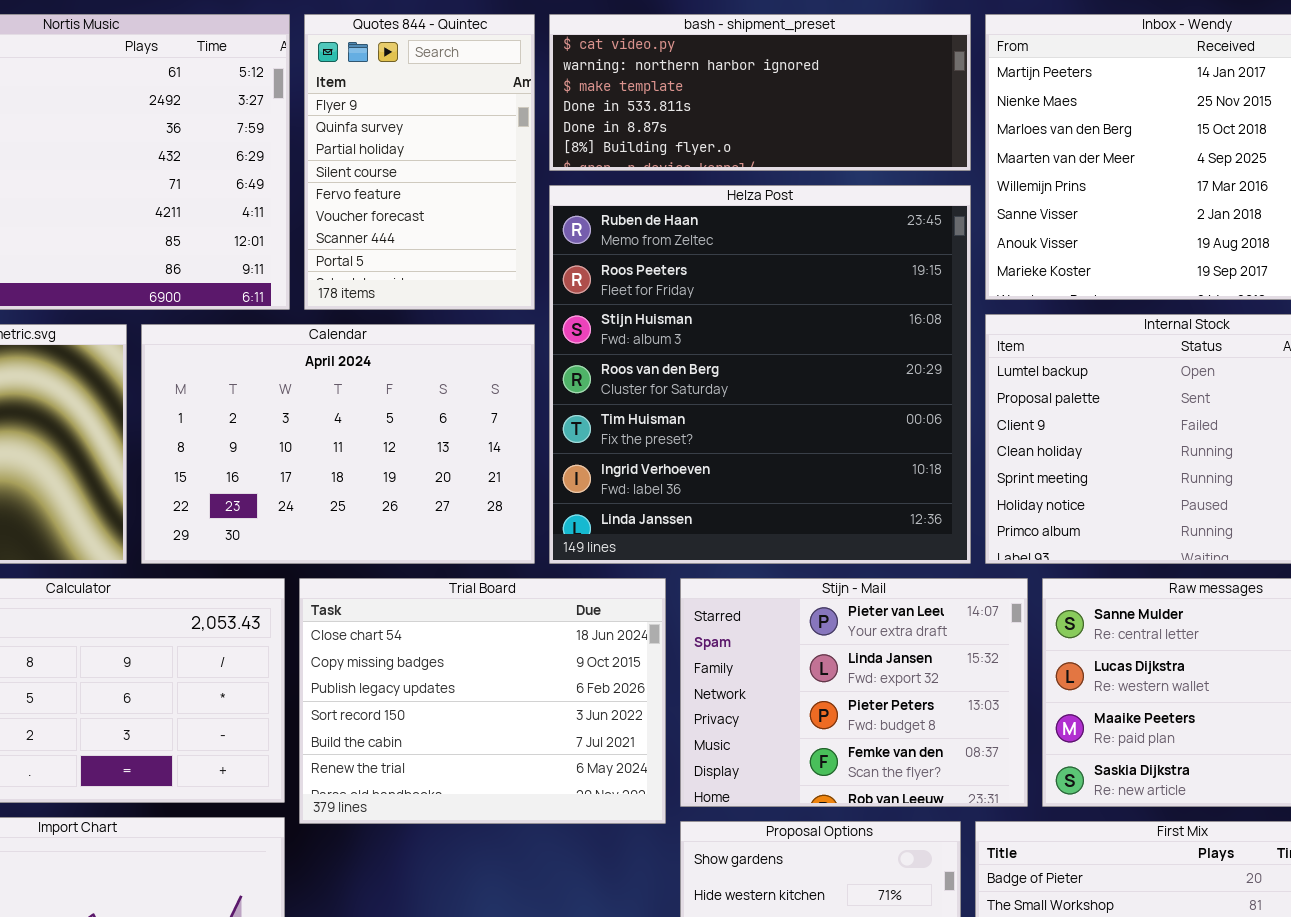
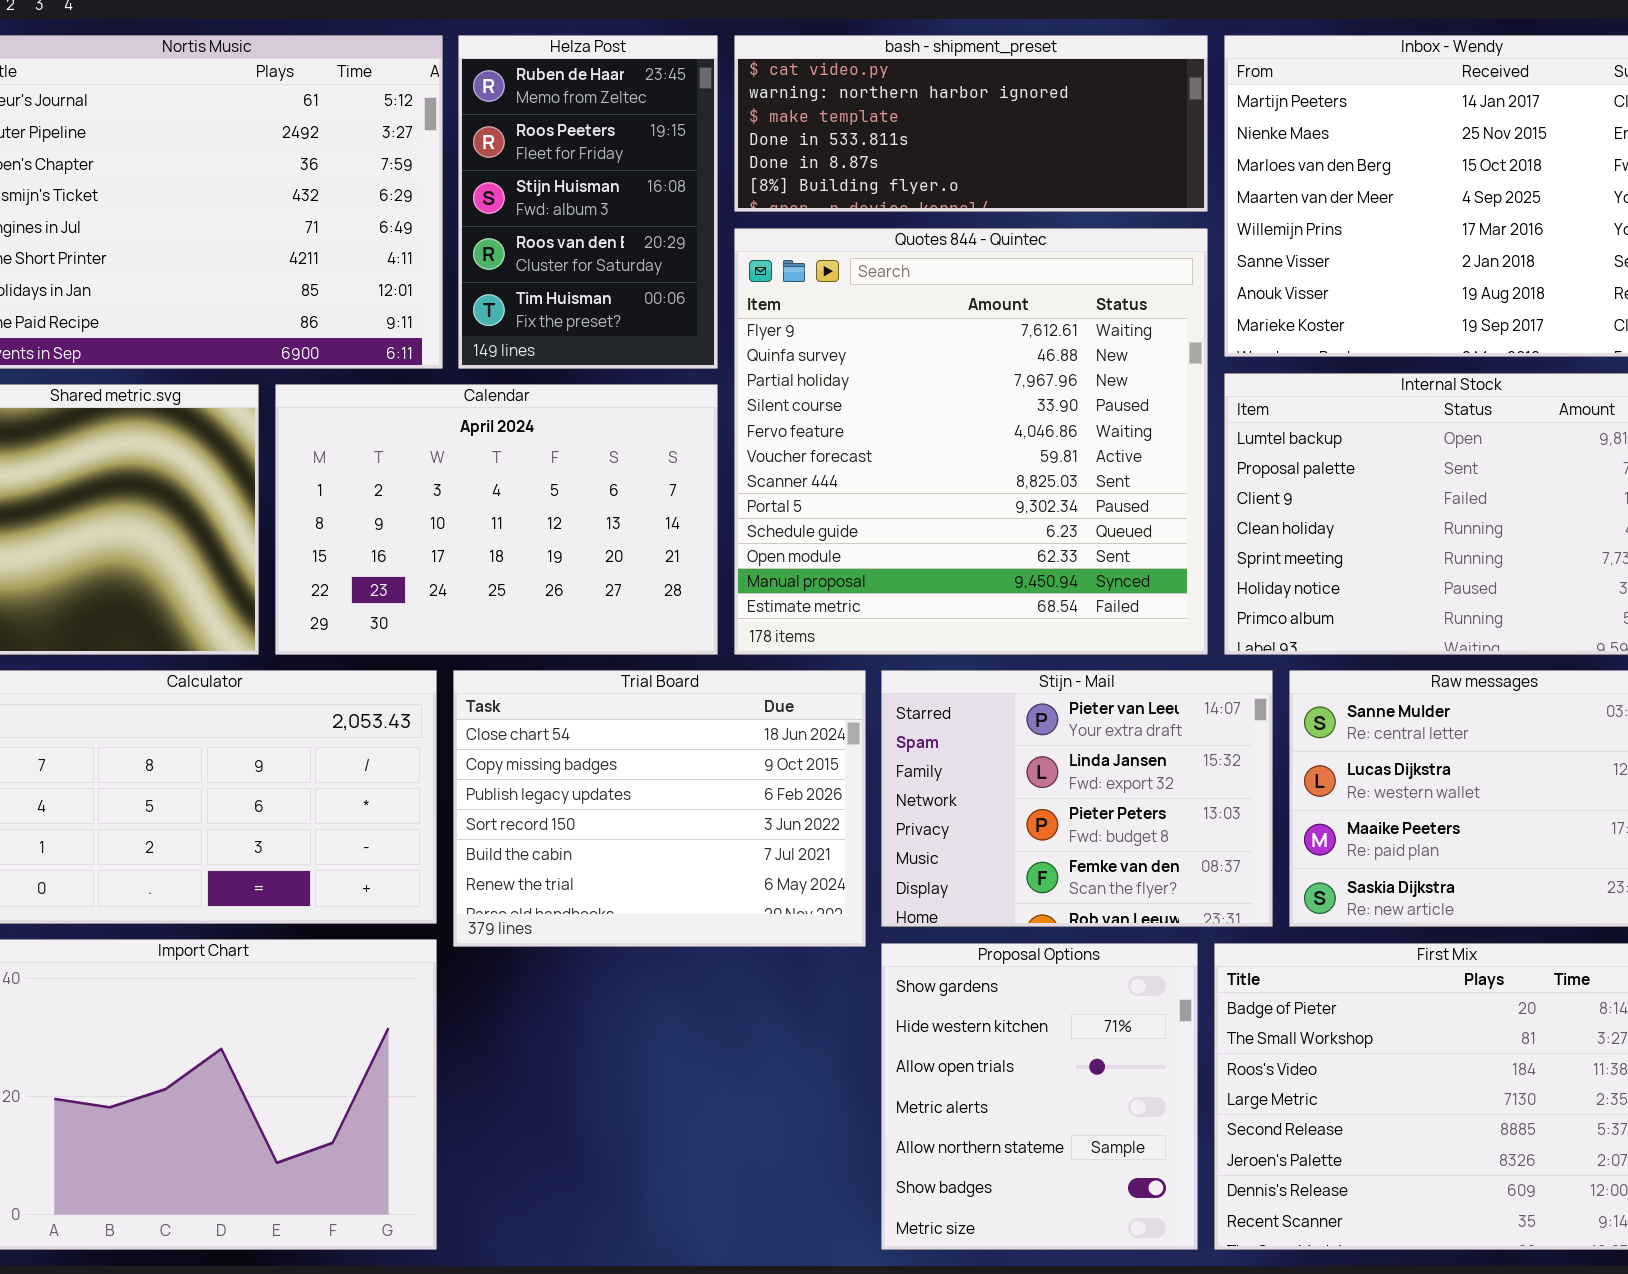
Quotes 844 - Quintec: [304,14,535,310] -> [734,228,1208,655], moved, resized
Helza Post: [549,185,971,564] -> [458,35,718,369], moved, resized

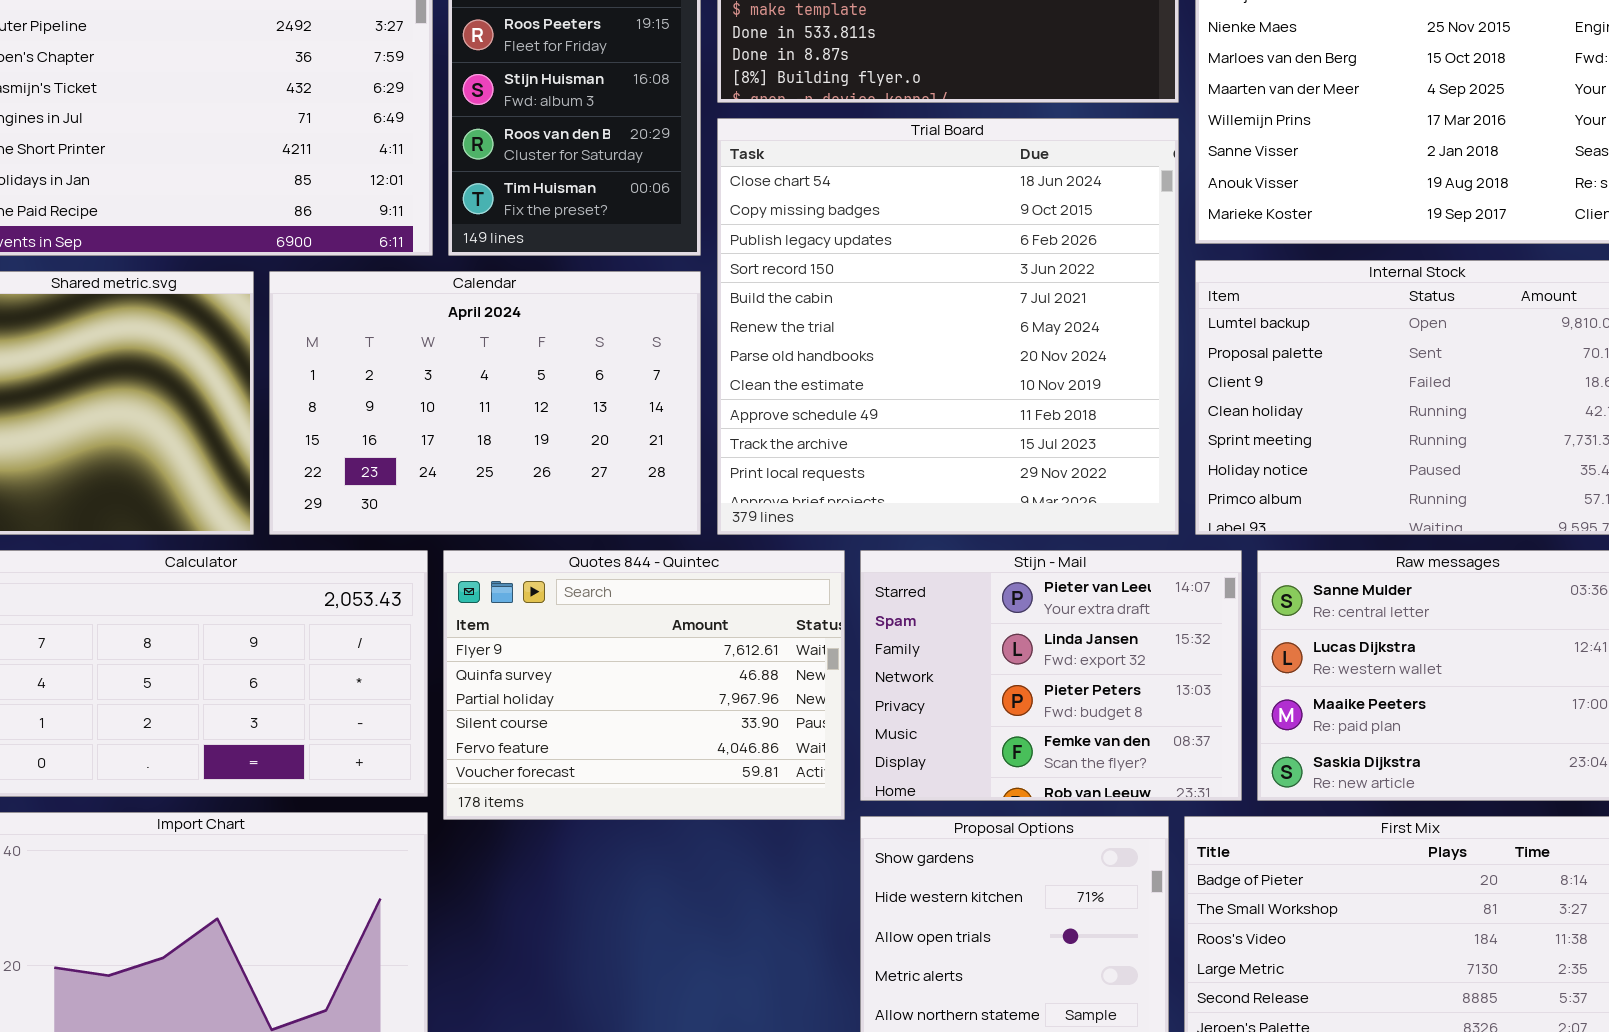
Quotes 844 - Quintec: [734,228,1208,655] -> [443,550,845,820], moved, resized
Trial Board: [453,670,866,947] -> [717,118,1179,535], moved, resized

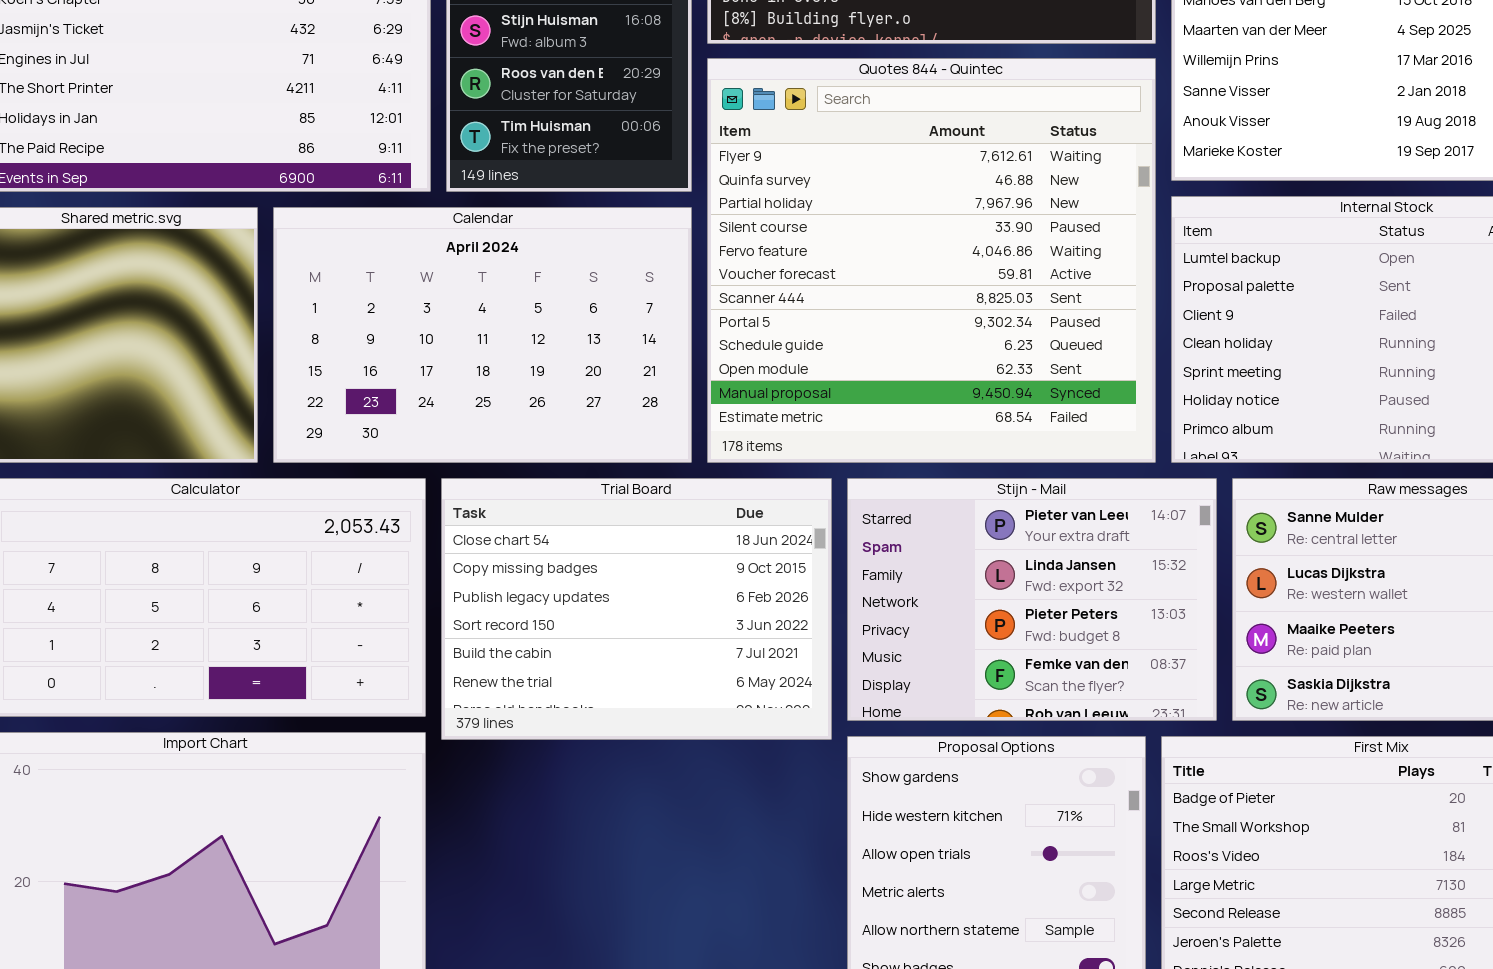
Trial Board: [717,118,1179,535] -> [441,478,832,740], moved, resized
Quotes 844 - Quintec: [443,550,845,820] -> [707,58,1156,463], moved, resized

